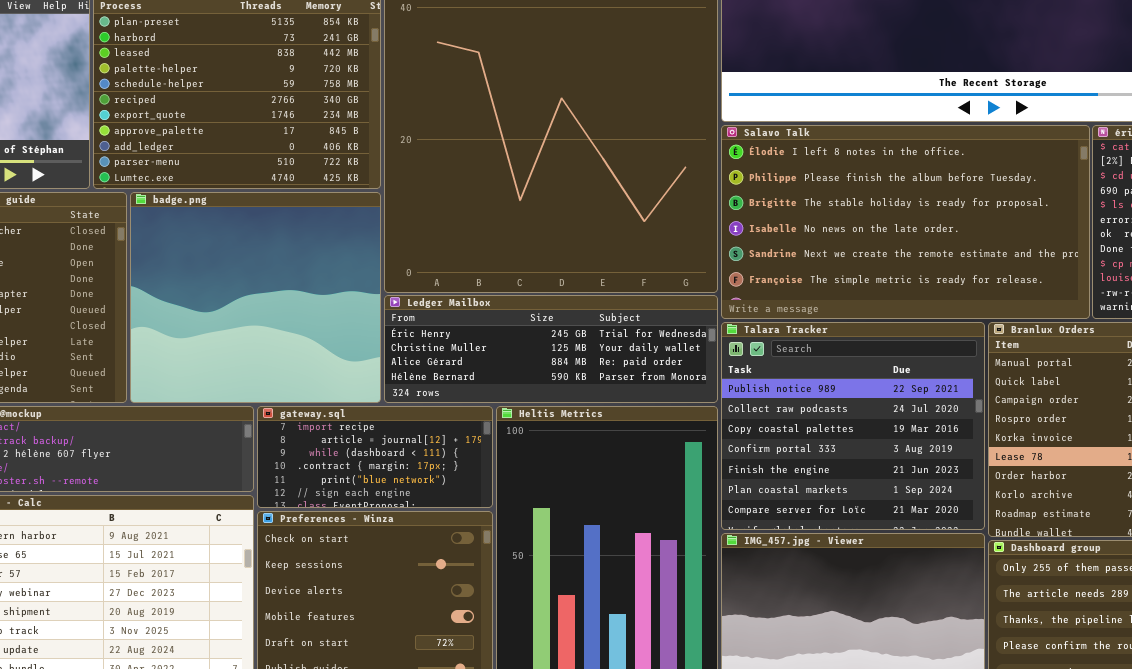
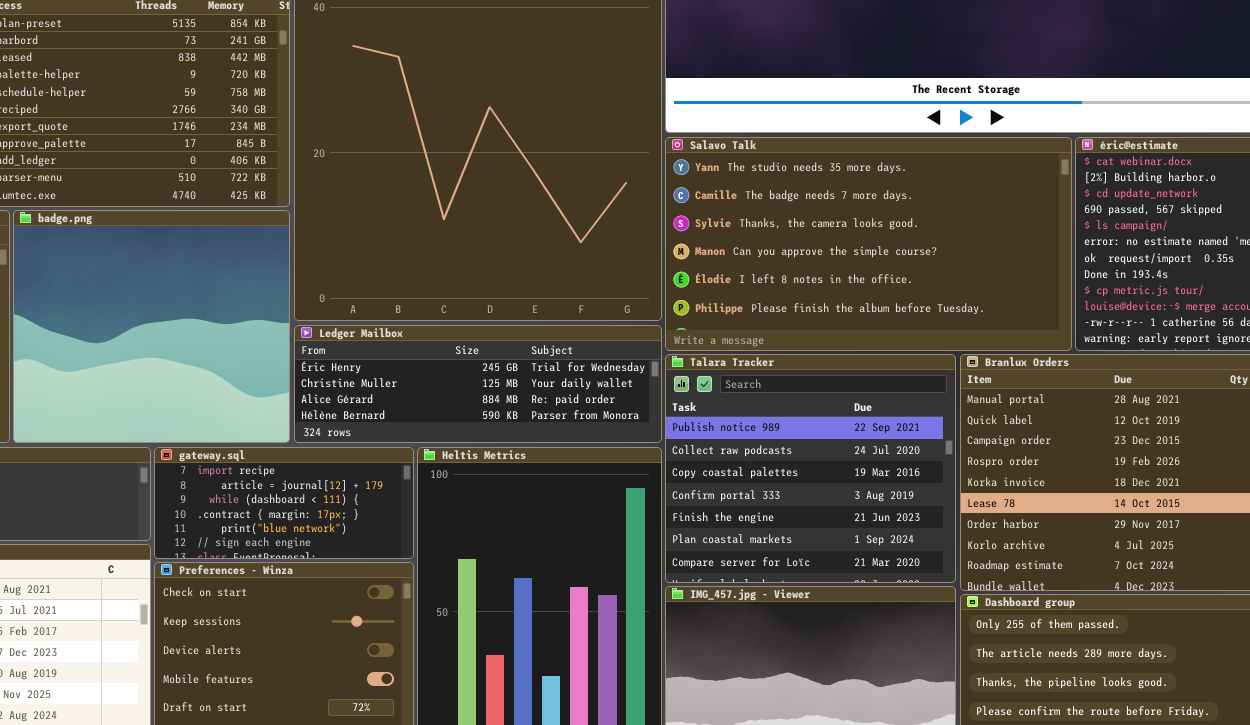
Salavo Talk: [721,125,1090,319] -> [665,137,1072,351], scrolled up 4 rows

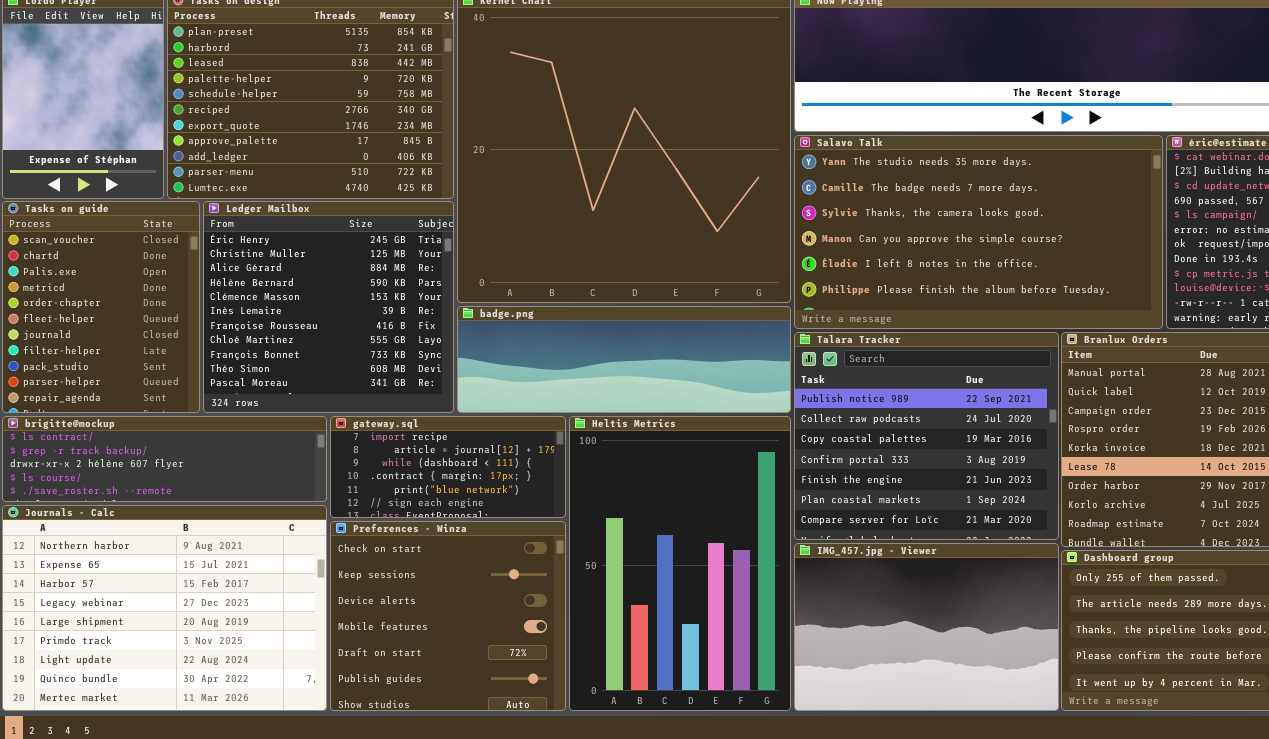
badge.png: [13,210,290,443] -> [457,306,791,413], moved, resized
Ledger Mailbox: [294,325,662,443] -> [203,201,454,413], moved, resized

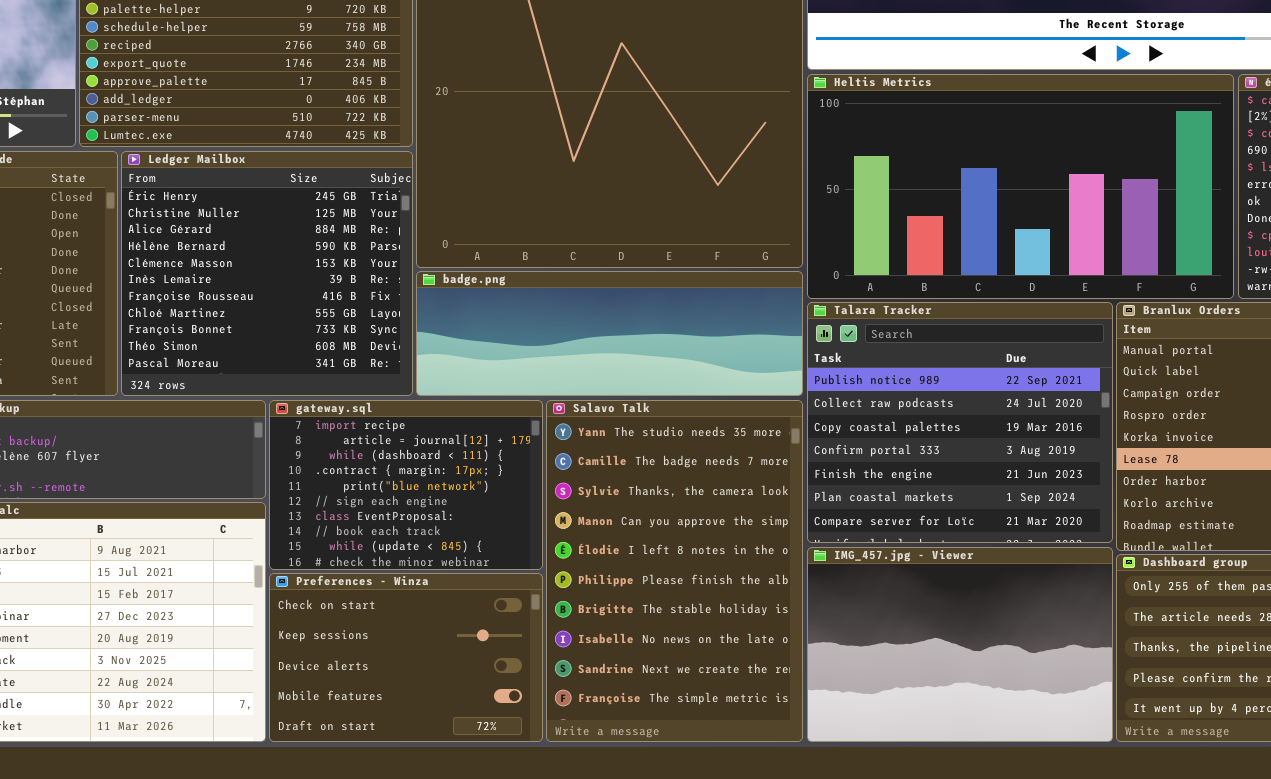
Salavo Talk: [794,135,1163,329] -> [546,400,803,742], moved, resized
gateway.sql: [330,416,566,518] -> [269,400,543,570], resized
Heltis Metrics: [569,416,791,711] -> [807,74,1234,299], moved, resized
Preferences - Winza: [330,521,566,711] -> [269,573,543,742], resized

